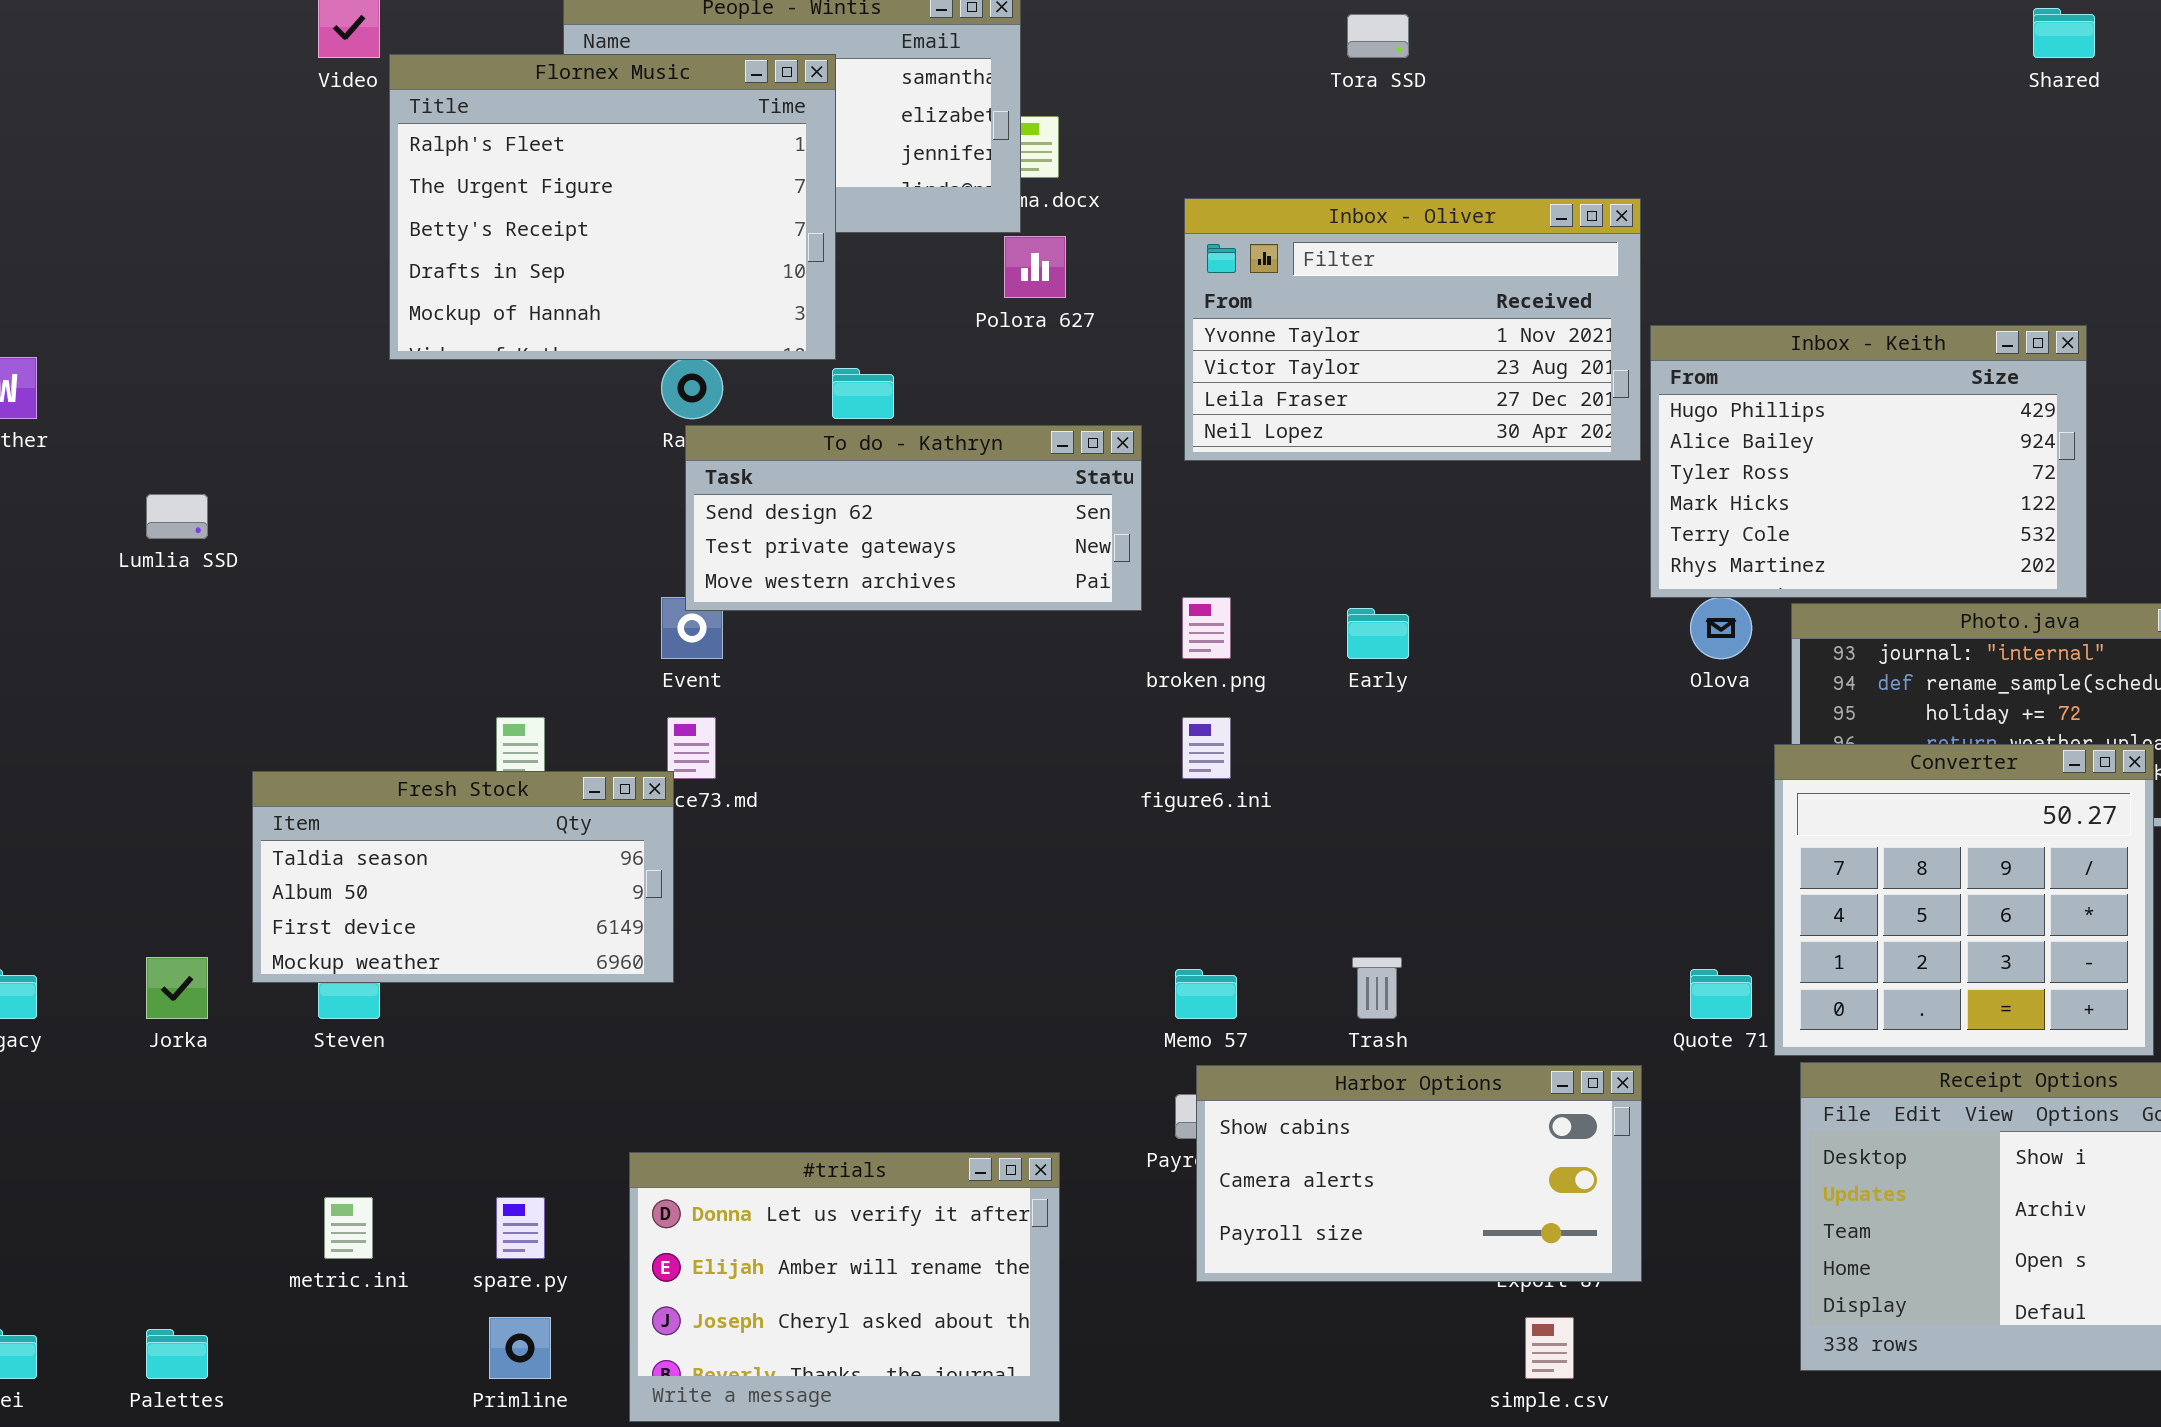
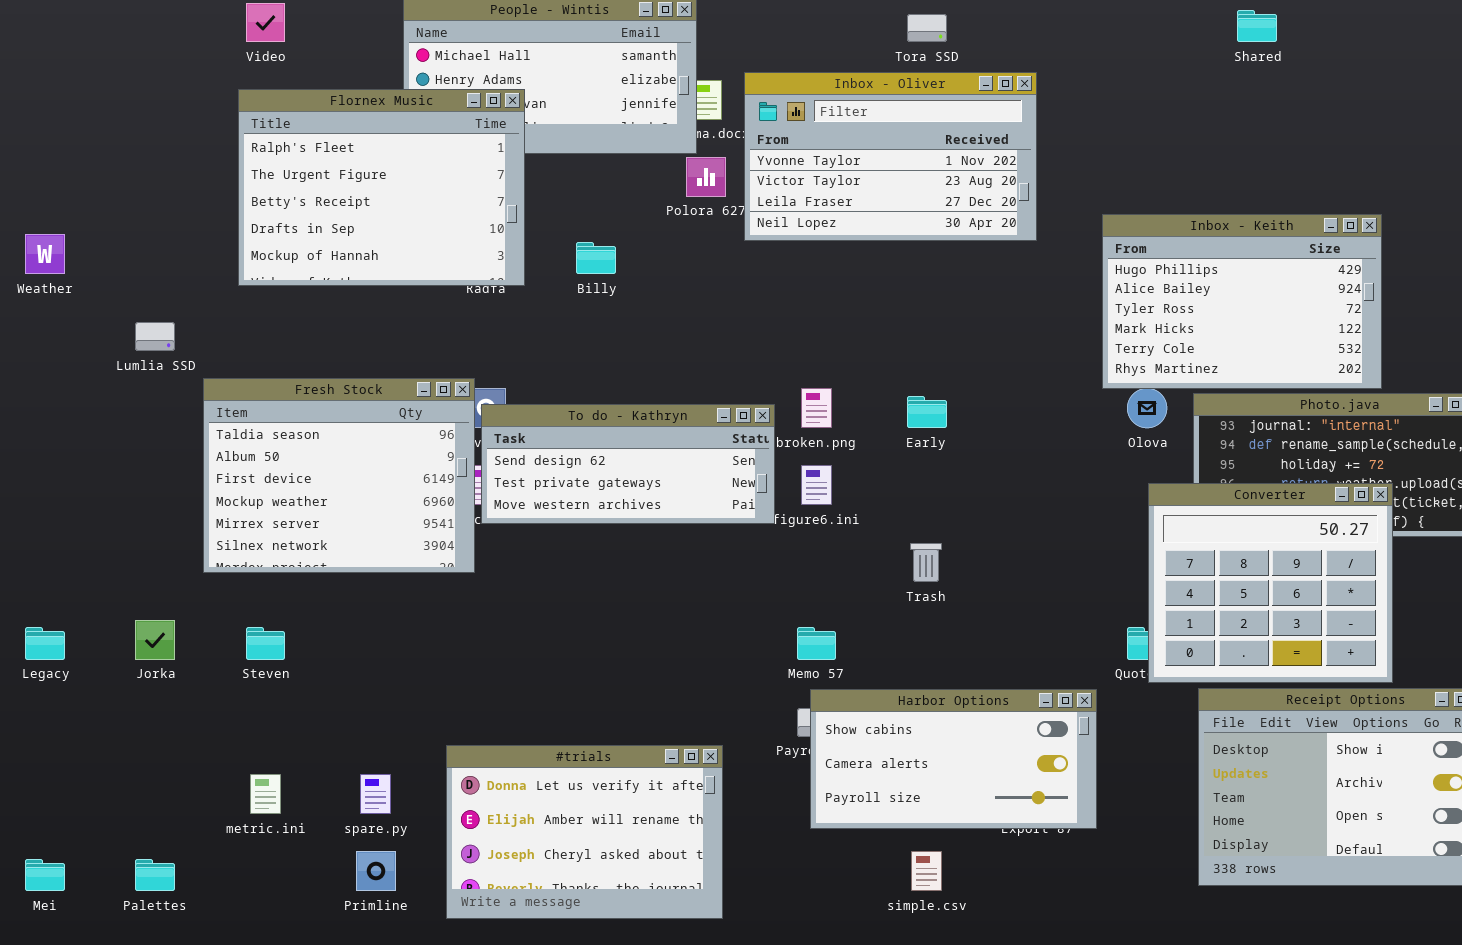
Shared: [2033,8,2095,58] -> [1237,10,1277,42], moved
Flornex Music: [389,54,836,360] -> [238,89,525,286], moved
Inbox - Oliver: [1184,198,1641,461] -> [744,72,1037,241], moved
To do - Kathryn: [685,425,1142,611] -> [481,404,775,524], moved
Converter: [1774,744,2154,1056] -> [1148,483,1393,683], moved
Fresh Stock: [252,771,674,983] -> [203,378,475,573], moved, resized
Trash: [1352,957,1402,1019] -> [910,543,942,582], moved
simple.csv: [1525,1317,1574,1379] -> [911,851,942,891], moved

